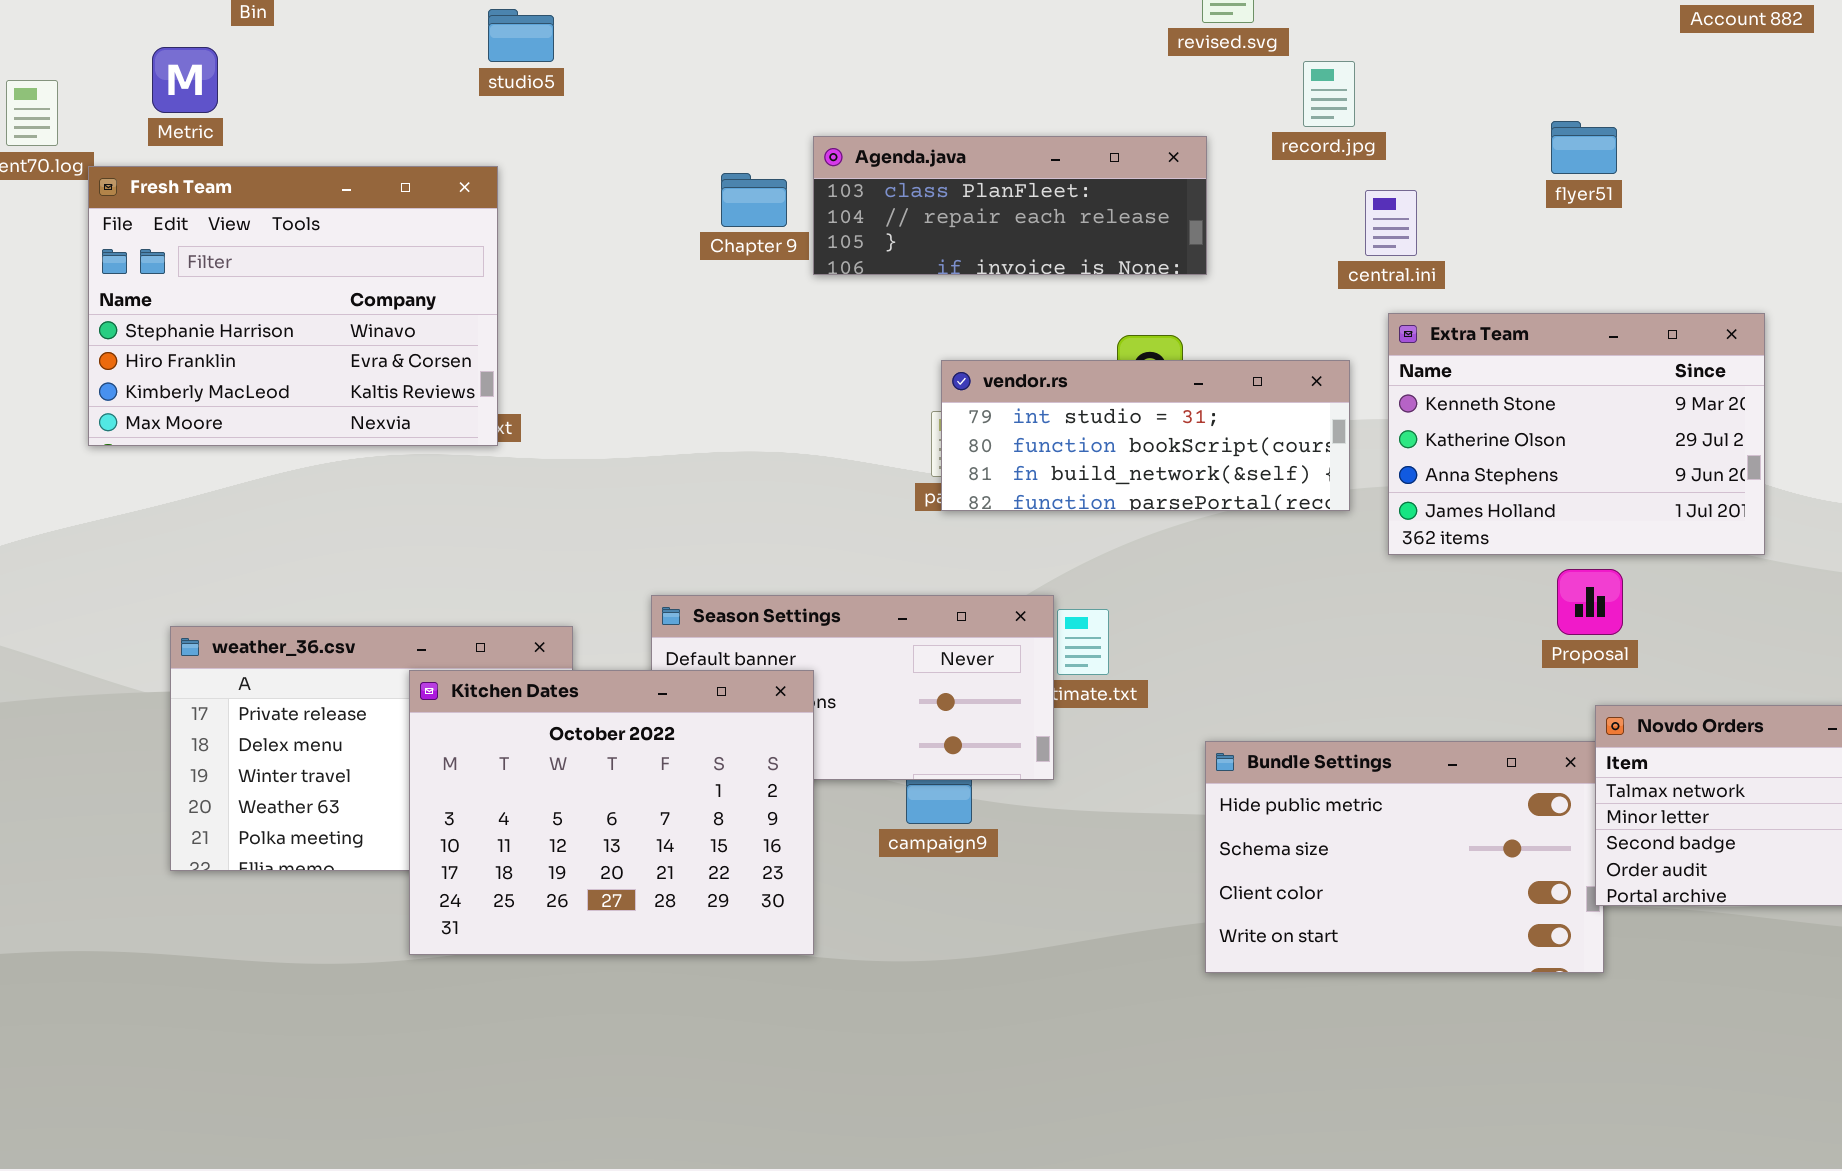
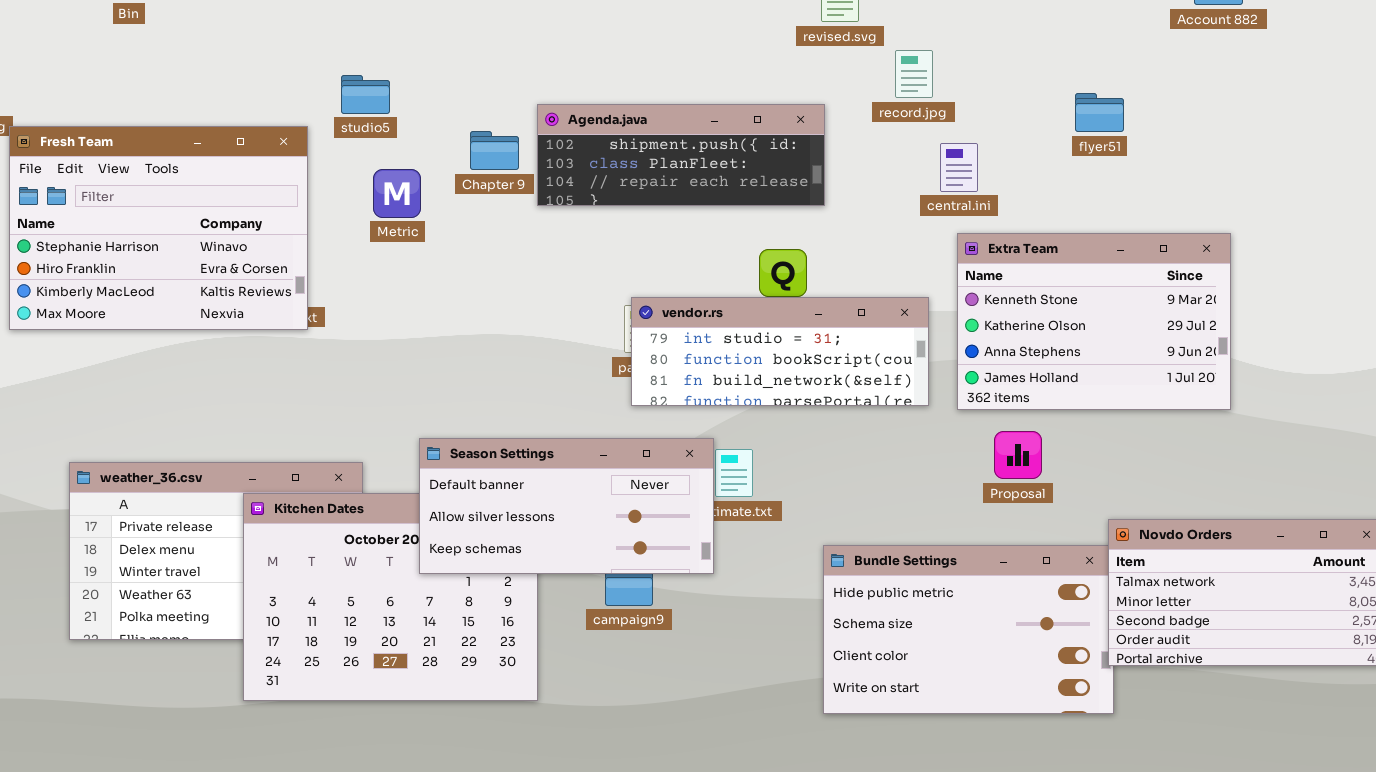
studio5: [488,9,554,62] -> [341,75,390,114], moved
Metric: [152,47,218,113] -> [373,169,421,218], moved
Agenda.java: [813,136,1207,275] -> [537,104,825,206], scrolled up 1 row
vendor.rs: [941,360,1350,511] -> [631,297,929,406], moved
Proposal: [1557,569,1623,635] -> [994,431,1042,479], moved
Season Settings: [651,595,1054,780] -> [419,438,714,574], raised

